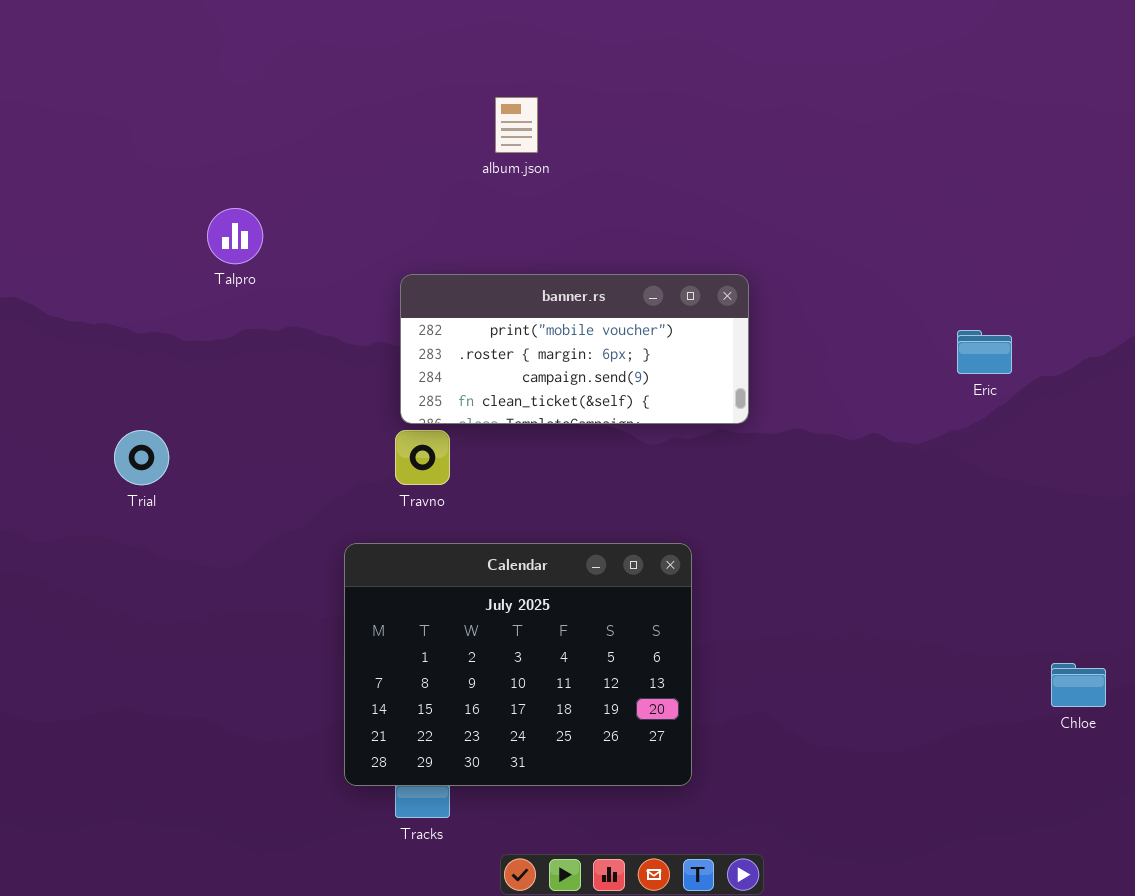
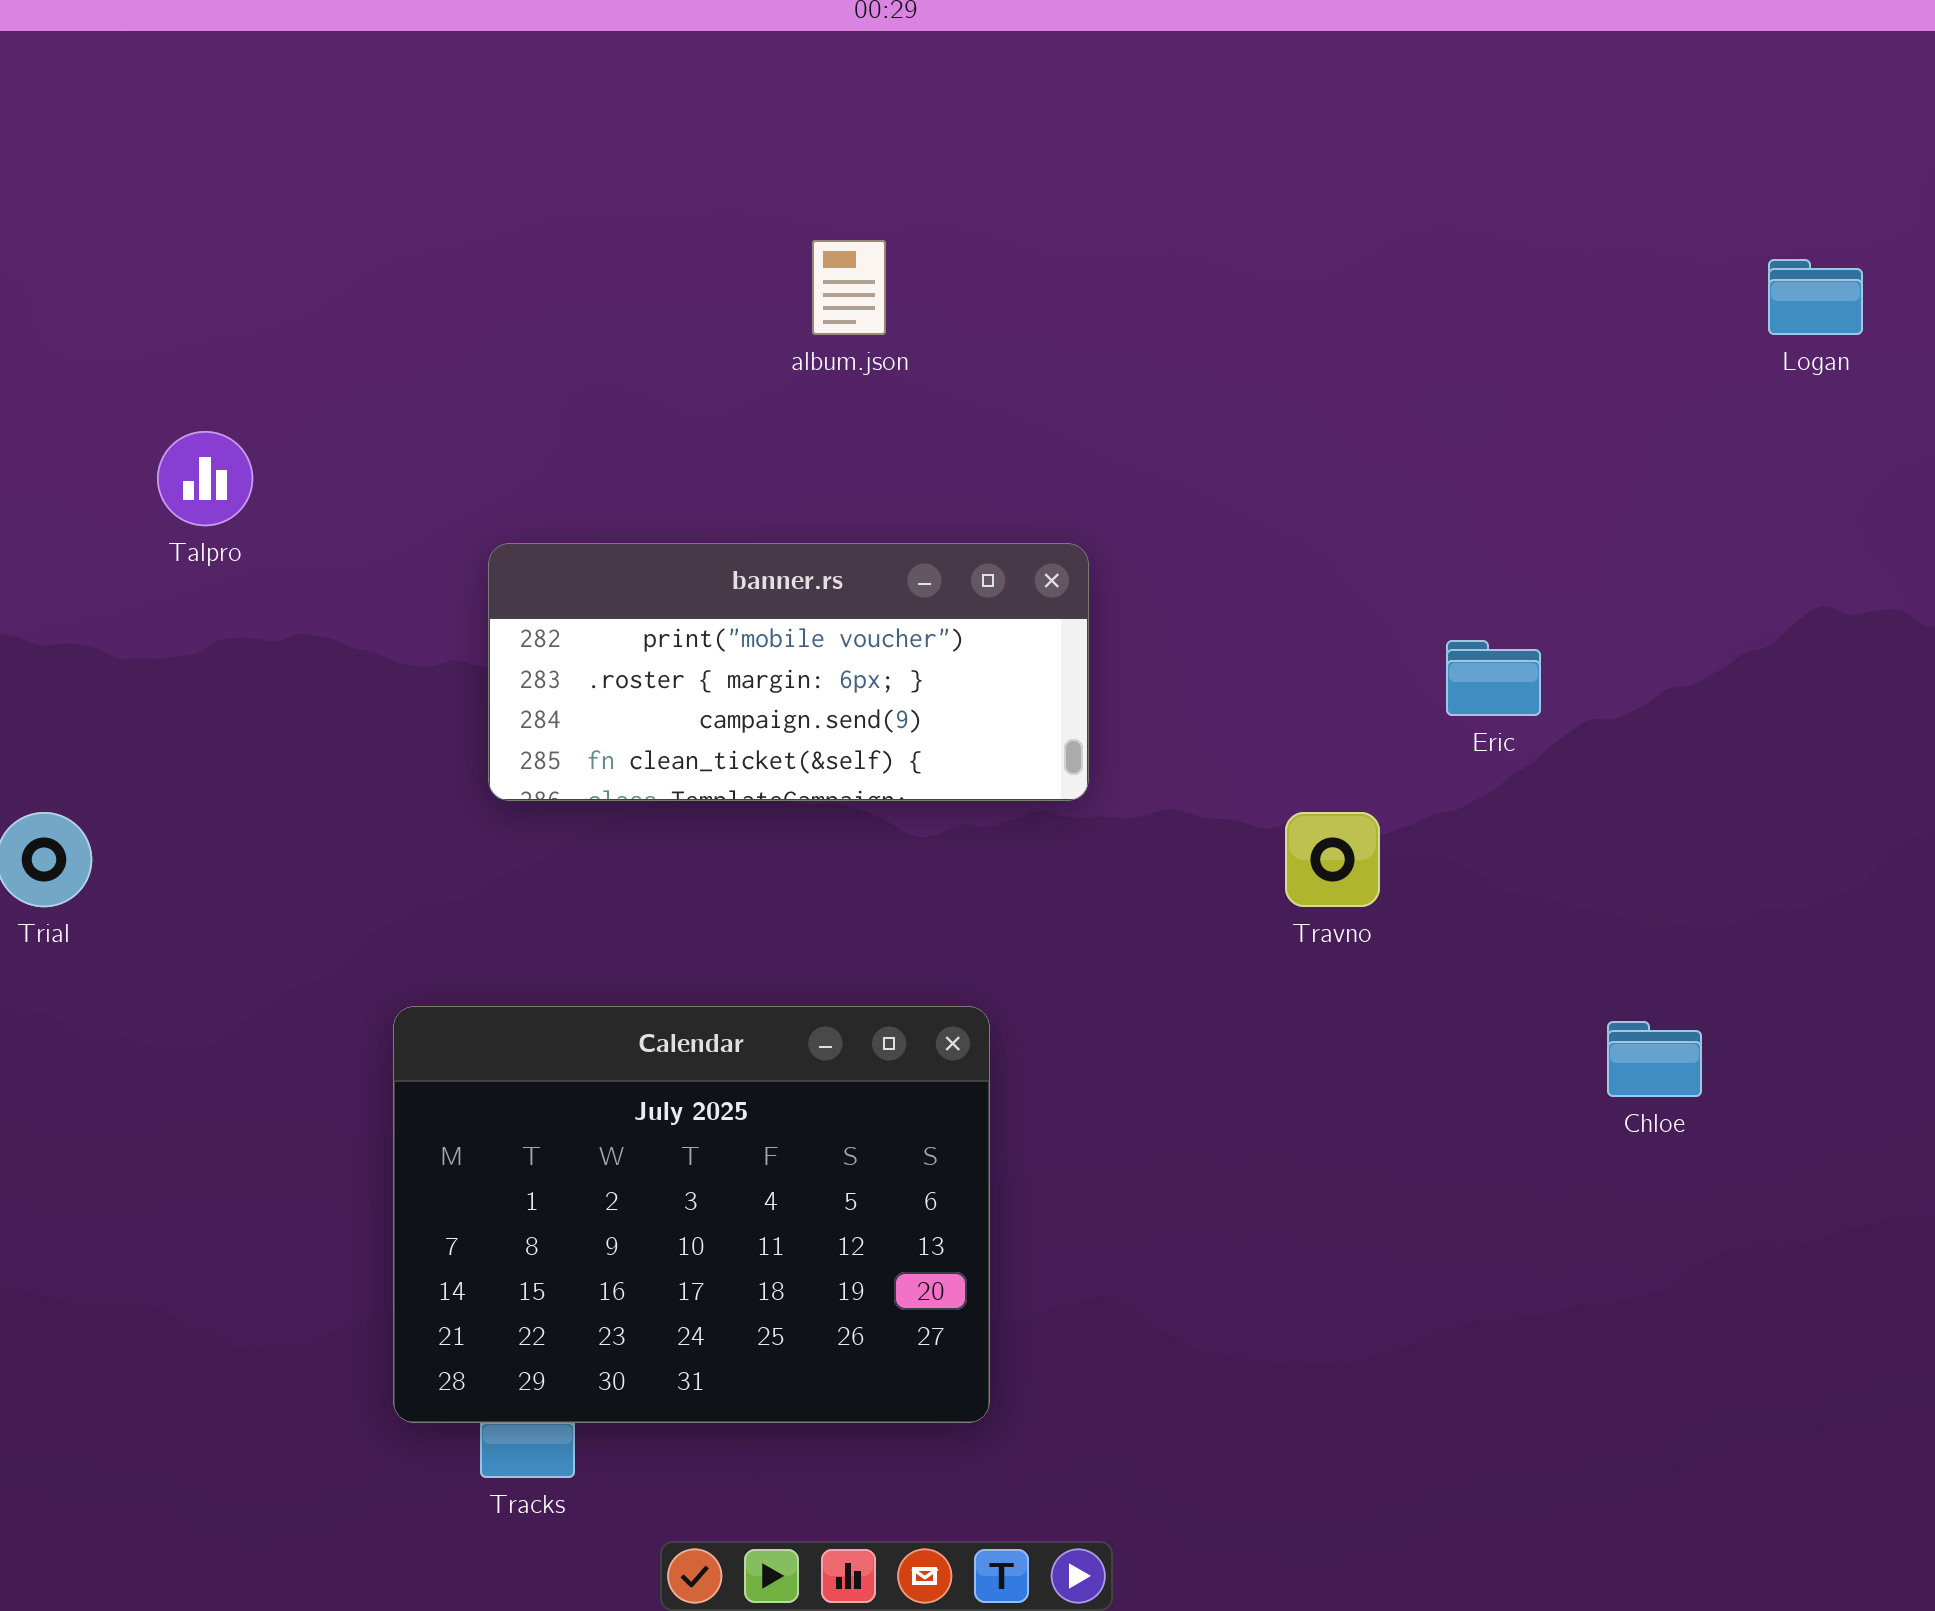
album.json: [495,97,538,153] -> [812,240,886,335], moved
Travno: [395,430,450,485] -> [1285,812,1380,907], moved
Chloe: [1051,663,1106,707] -> [1607,1021,1702,1097], moved

